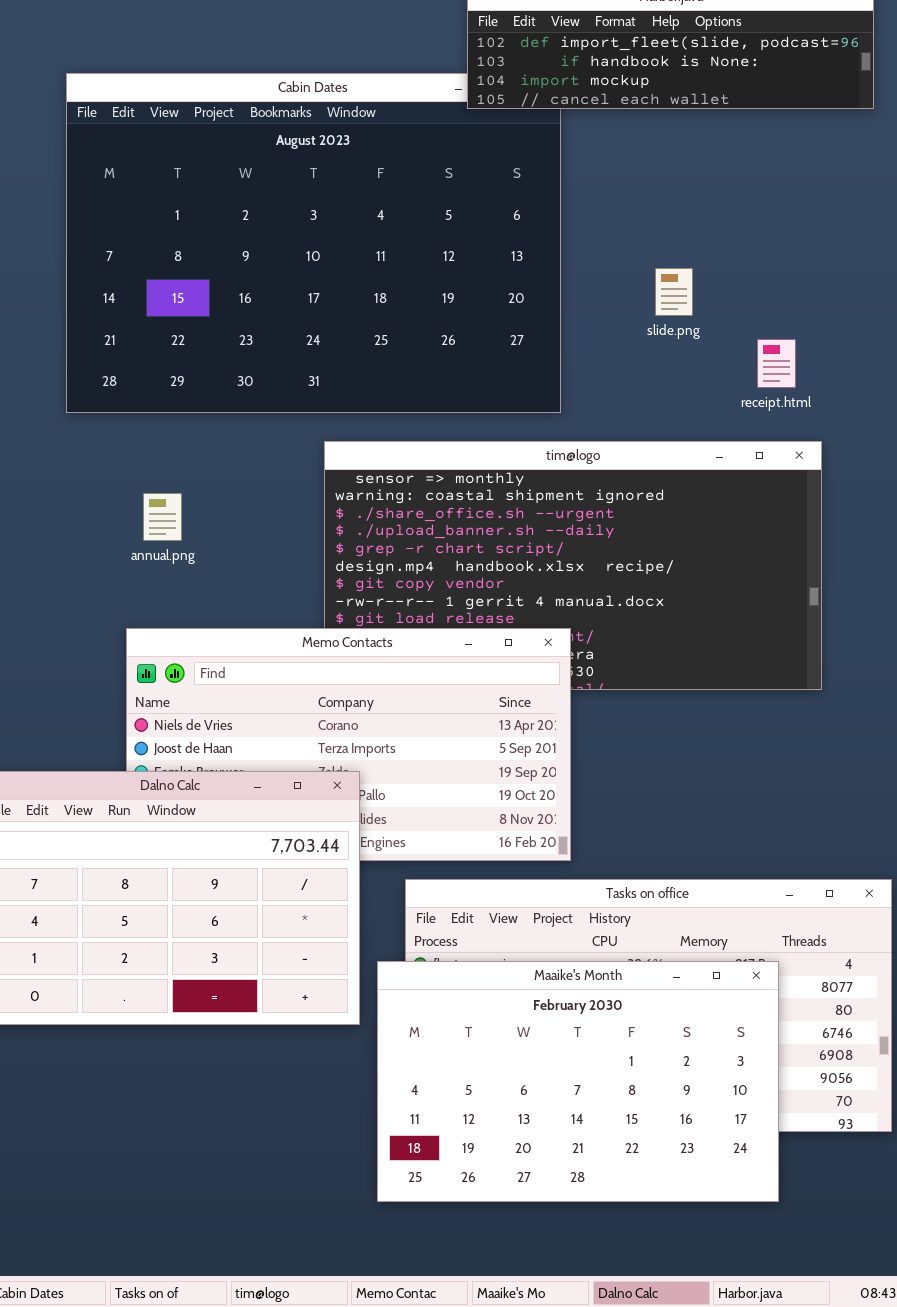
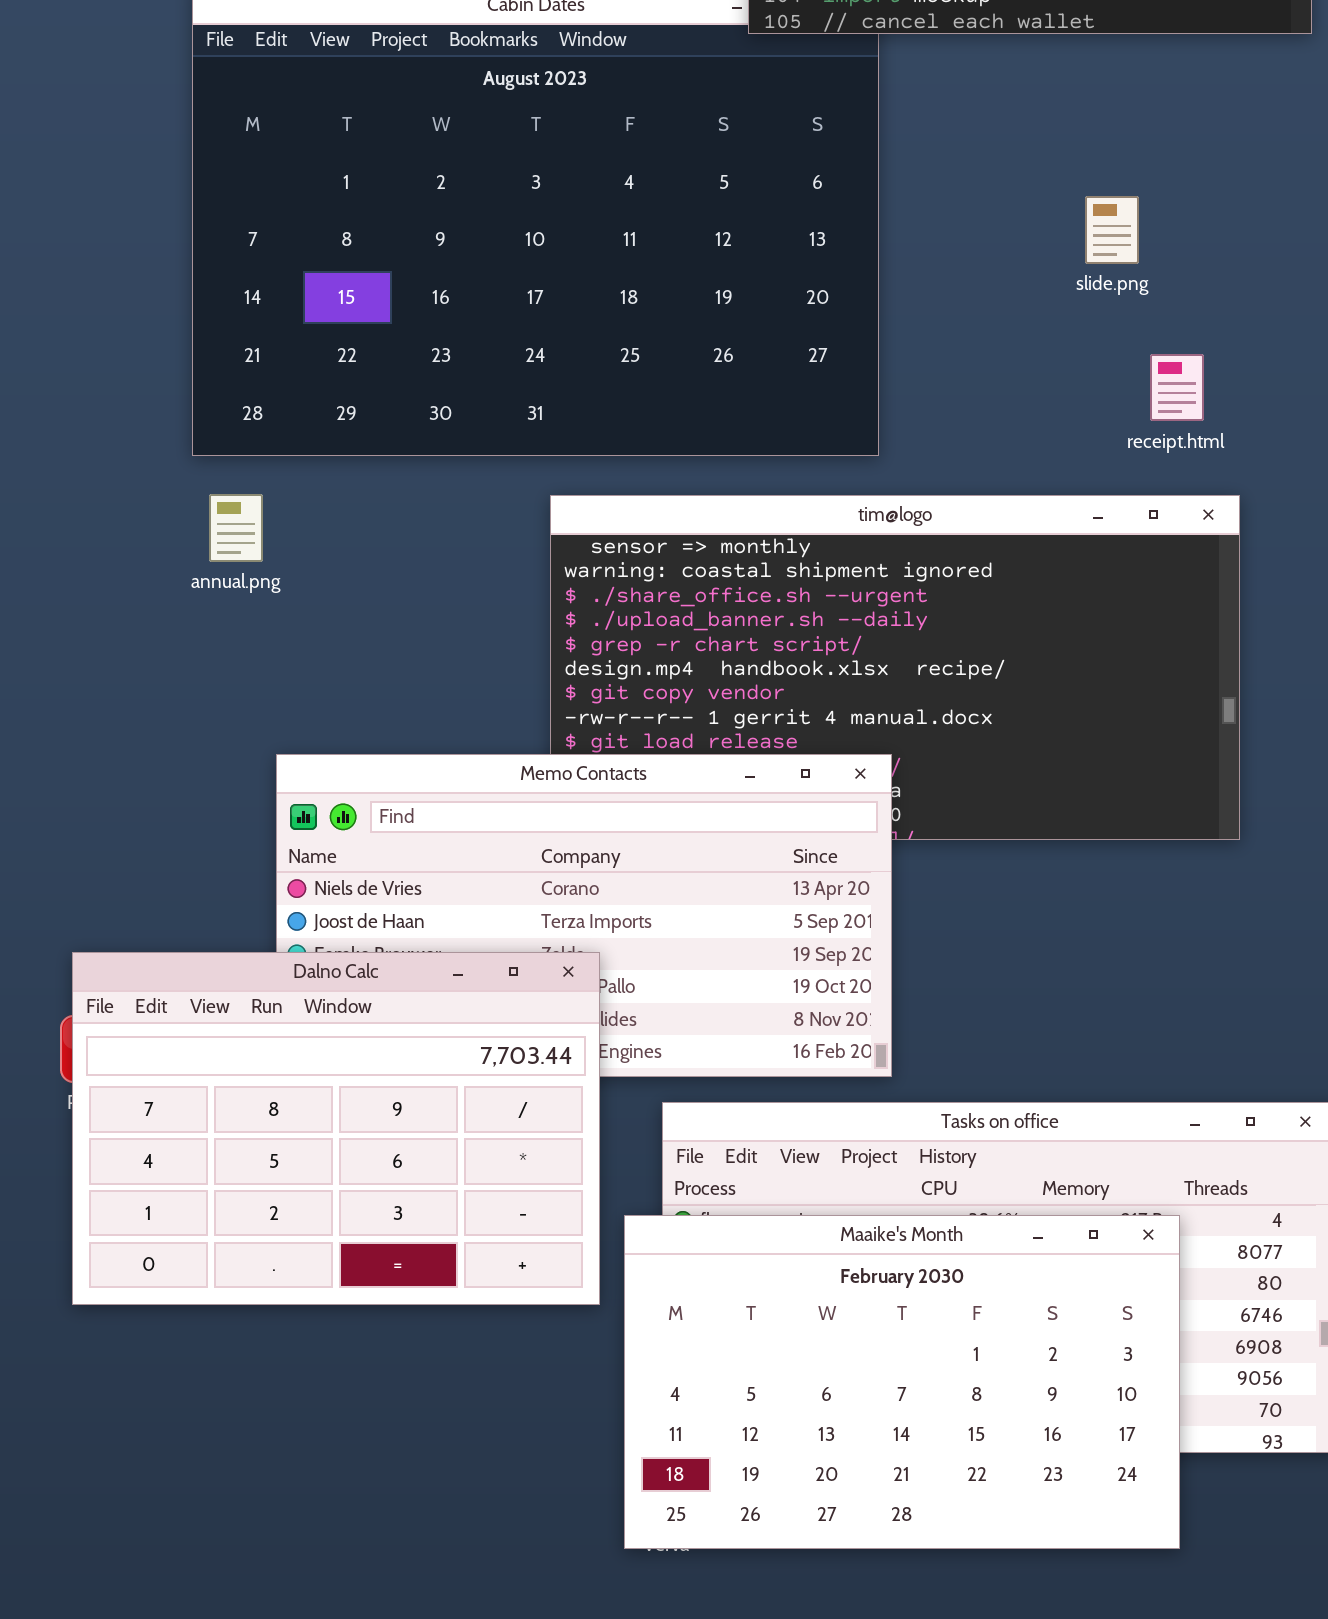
slide.png: [655,268,693,316] -> [1085,196,1139,264], moved
annual.png: [143,493,182,541] -> [209,494,263,562], moved

